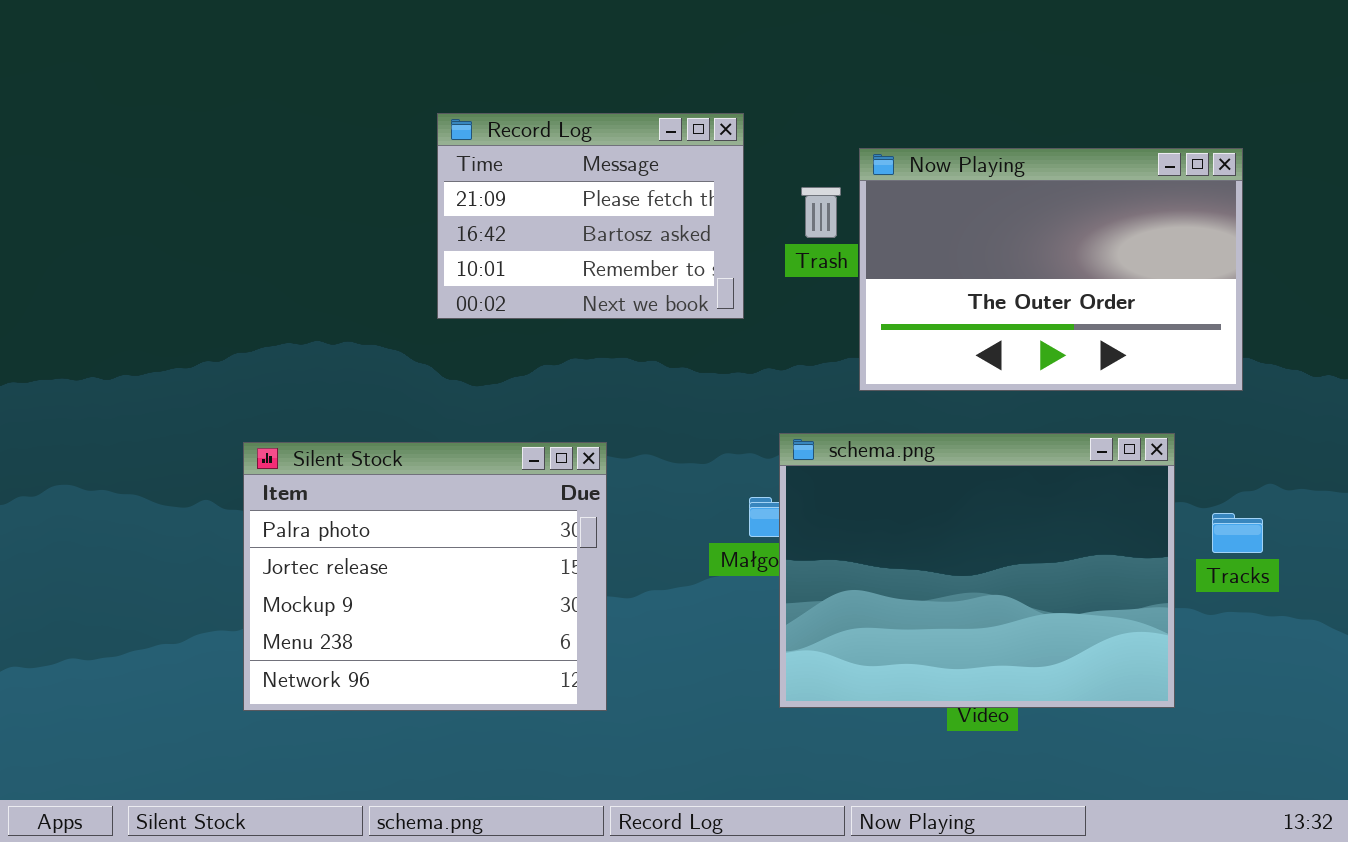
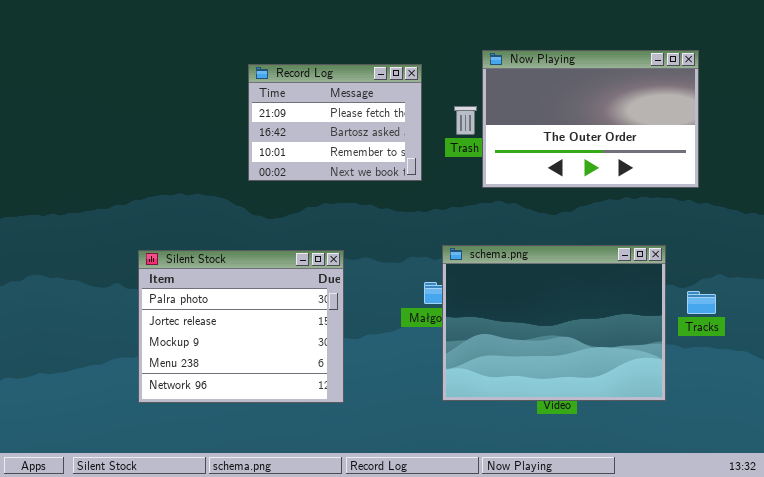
Now Playing: [859,148,1243,391] -> [482,50,699,188], moved

